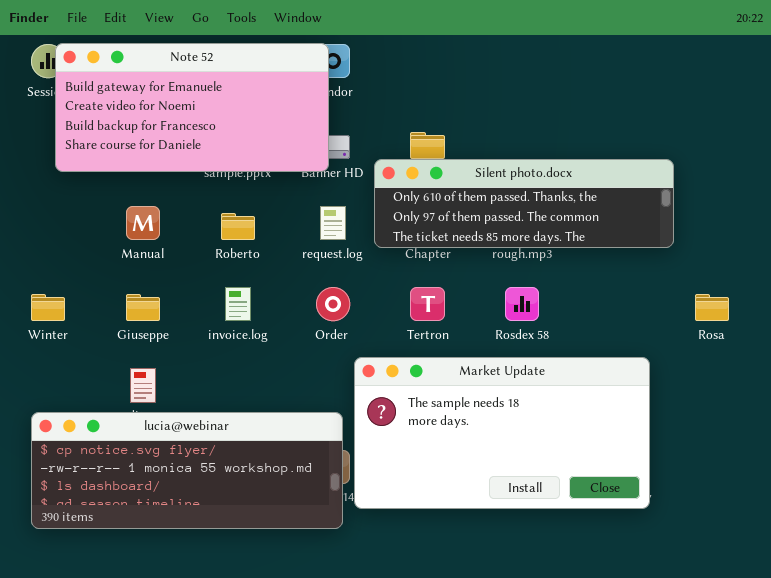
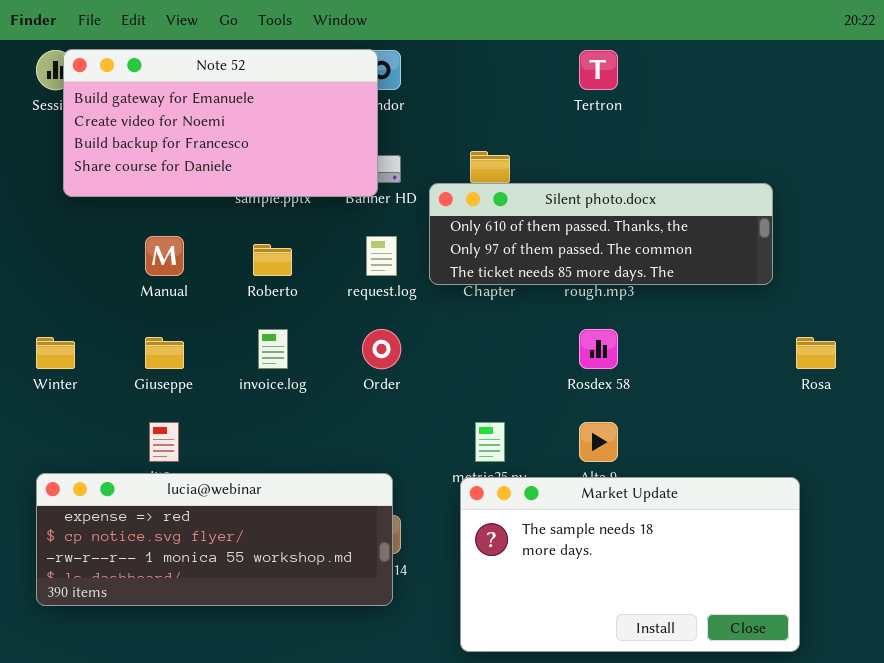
Tertron: [410,287,445,321] -> [579,50,618,90], moved
Market Update: [354,357,650,509] -> [460,477,800,652], moved
lucia@webinar: [31,412,343,529] -> [36,473,393,606], scrolled up 1 row

